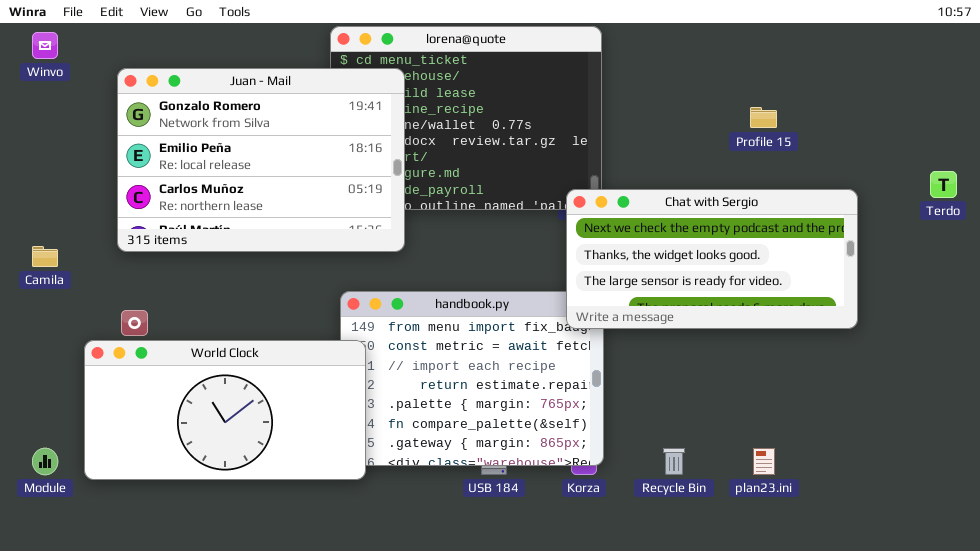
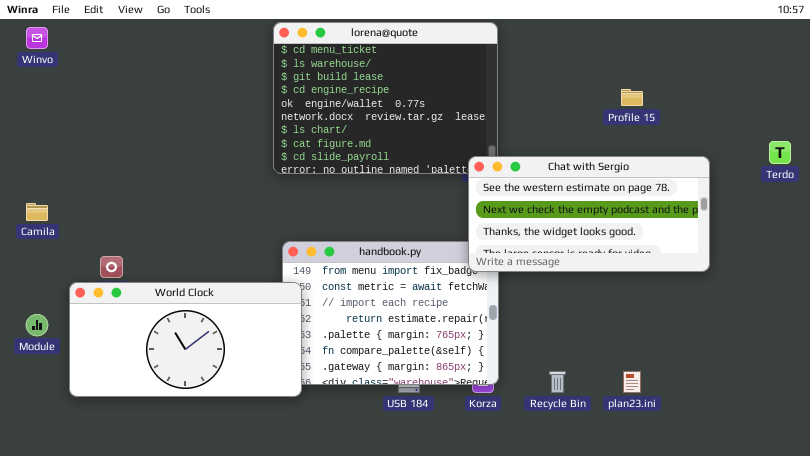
Juan - Mail: [117,68,405,252] -> none, closed
Chat with Sergio: [566,189,858,329] -> [468,156,710,272], scrolled up 1 row
Module: [32,448,58,475] -> [26,314,48,336], moved

